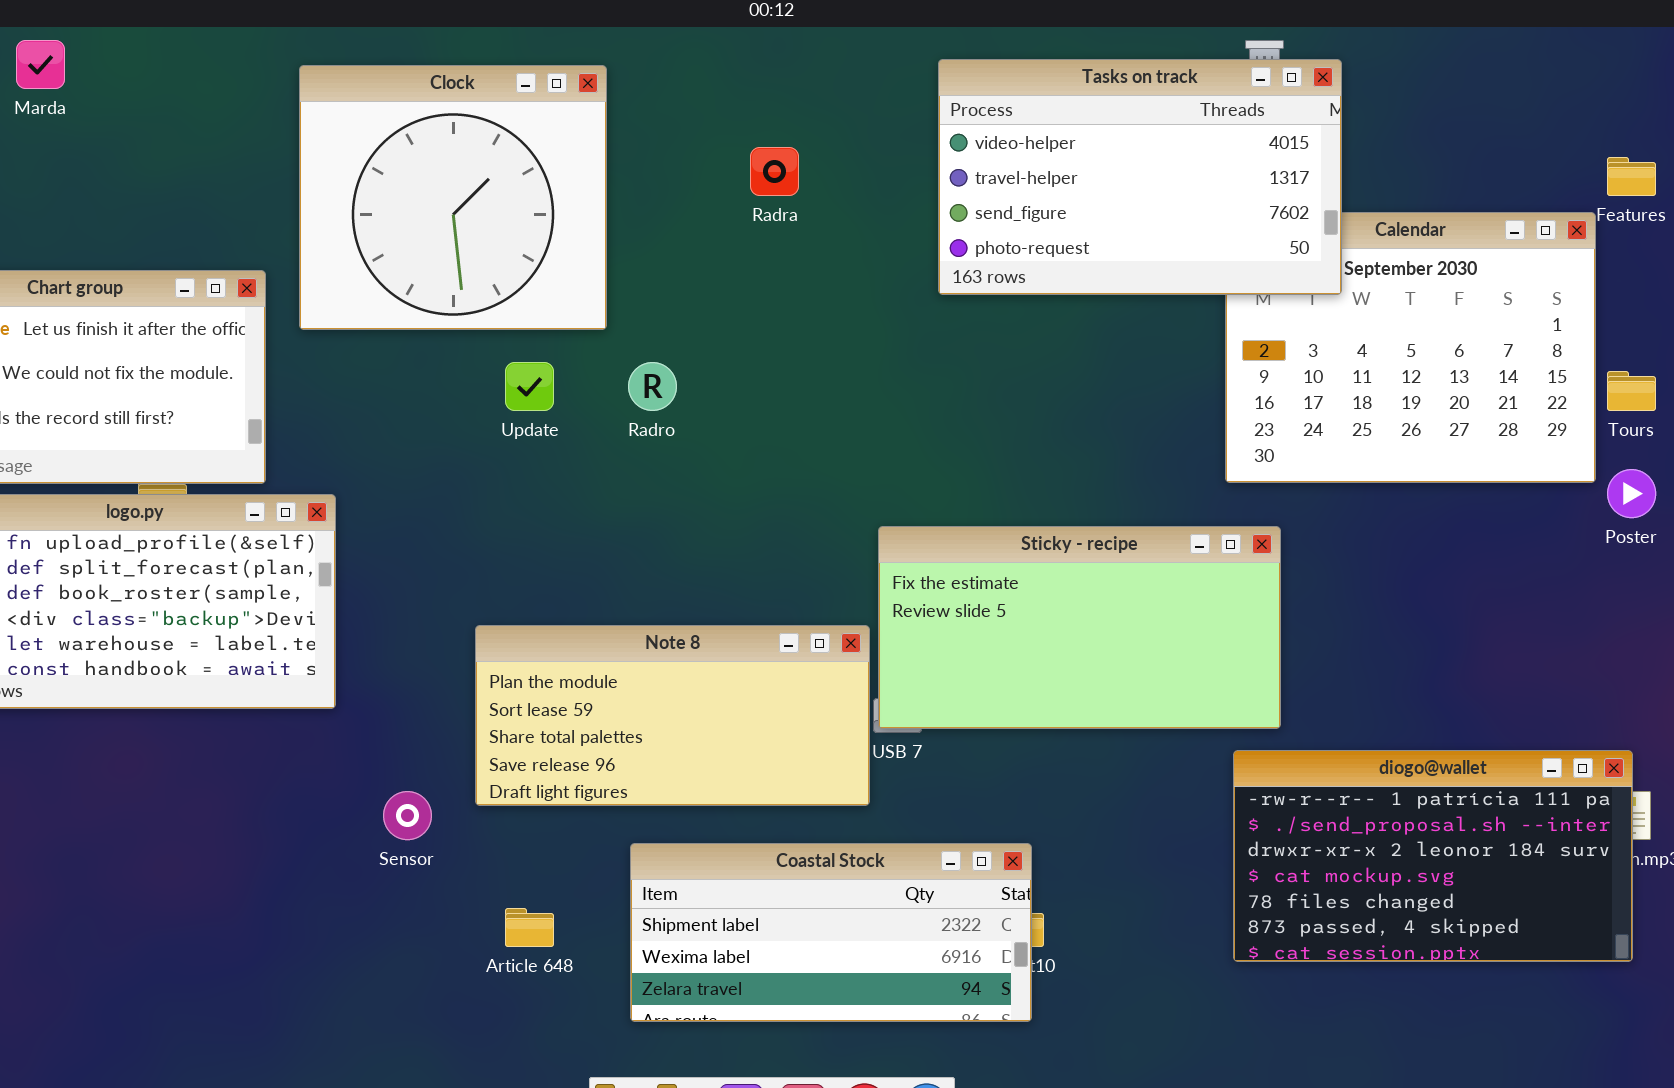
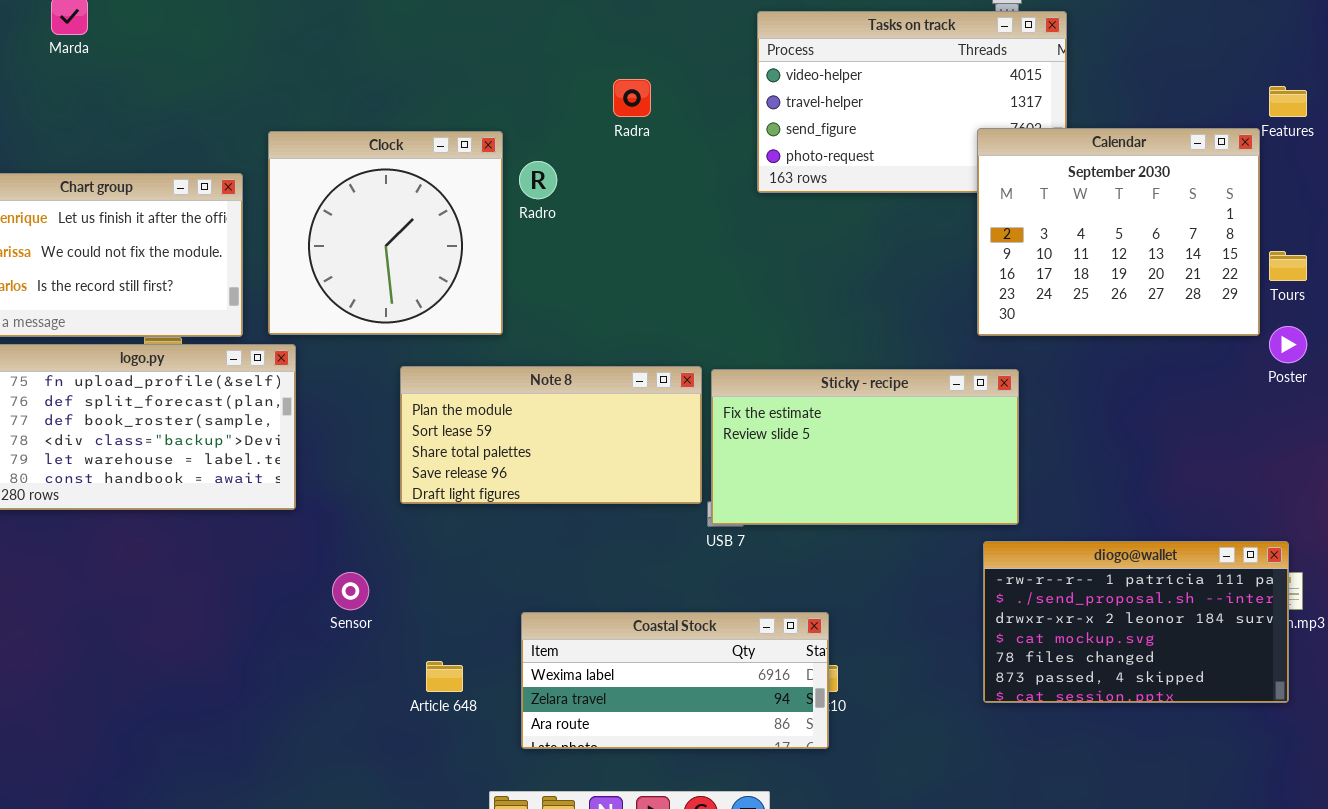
Clock: [299,65,607,330] -> [268,131,503,335], moved
Calendar: [1225,212,1596,483] -> [977,128,1260,336], raised
Radro: [628,362,677,411] -> [519,161,557,199], moved
Note 8: [475,625,870,806] -> [400,366,702,504], moved
Coastal Stock: [630,843,1032,1022] -> [521,612,829,749], scrolled down 1 row

